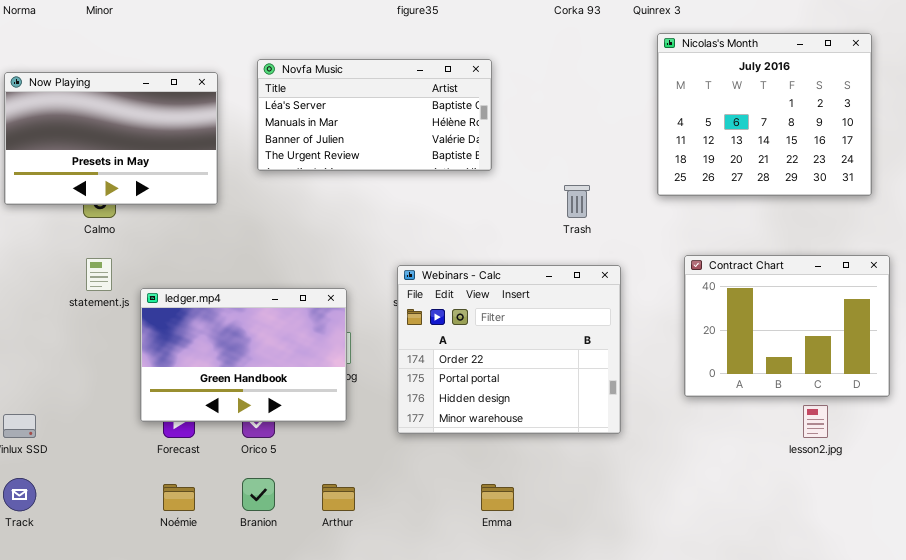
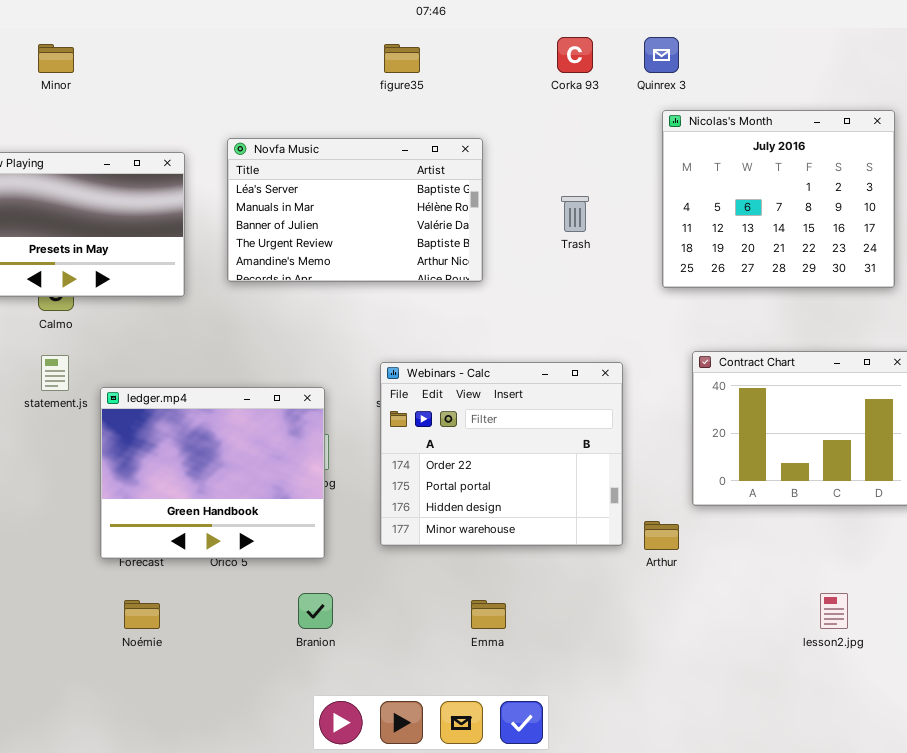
Novfa Music: [257,59,492,171] -> [227,138,483,282], resized
Trash: [564,185,590,218] -> [561,196,589,232], moved
ledger.mp4: [140,288,347,422] -> [100,387,325,559], resized
lesson2.jpg: [803,405,828,438] -> [820,593,848,629], moved
Branion: [242,478,275,511] -> [298,593,333,629], moved
Arthur: [322,484,355,511] -> [644,521,679,550], moved

